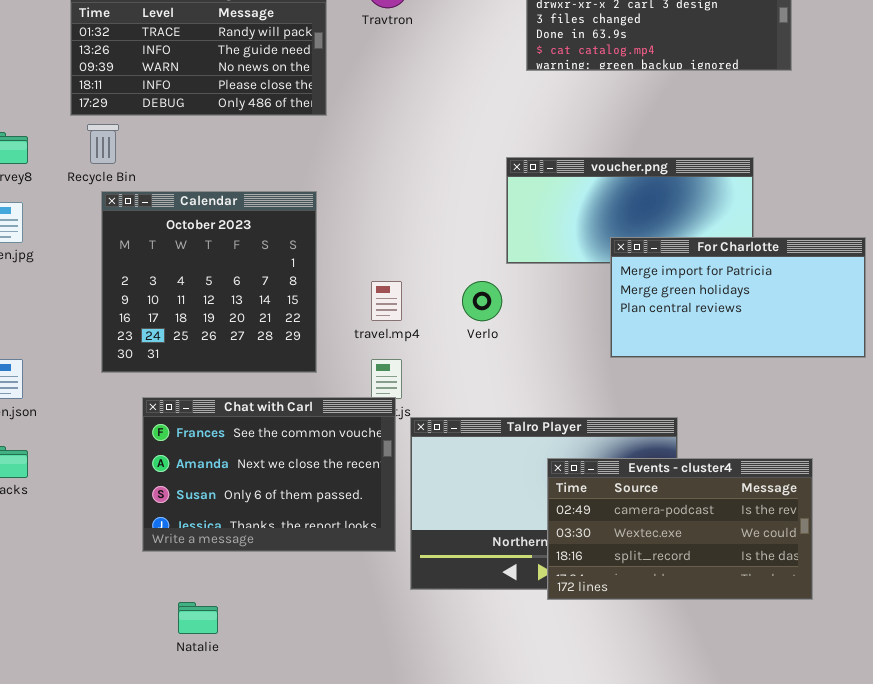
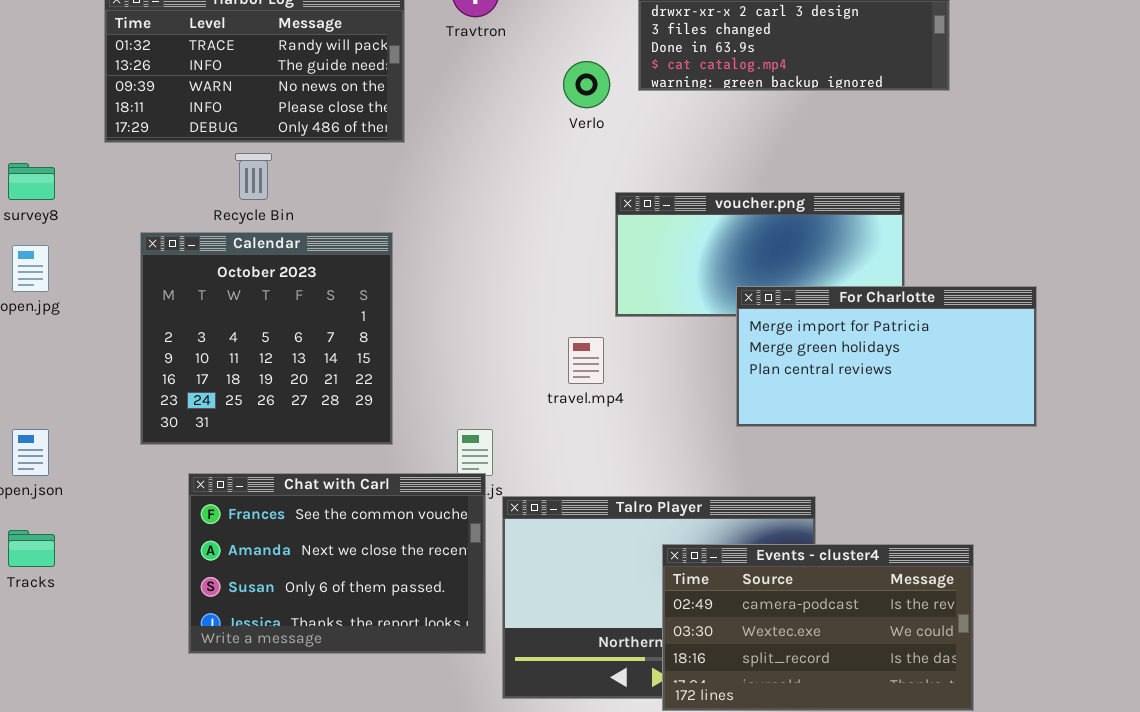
Recycle Bin: [87,124,119,164] -> [235,153,272,200], moved
travel.mp4: [371,281,402,321] -> [568,337,604,384], moved
Verlo: [462,281,502,321] -> [563,61,610,108], moved

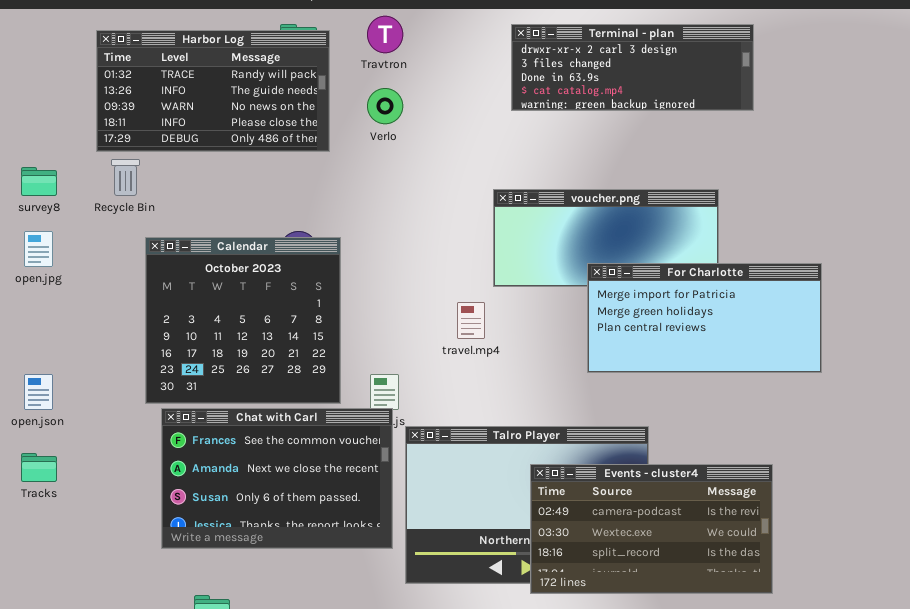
Verlo: [563,61,610,108] -> [367,88,403,124], moved
Recycle Bin: [235,153,272,200] -> [111,159,140,196], moved
Calendar: [140,232,393,445] -> [145,237,341,404], moved

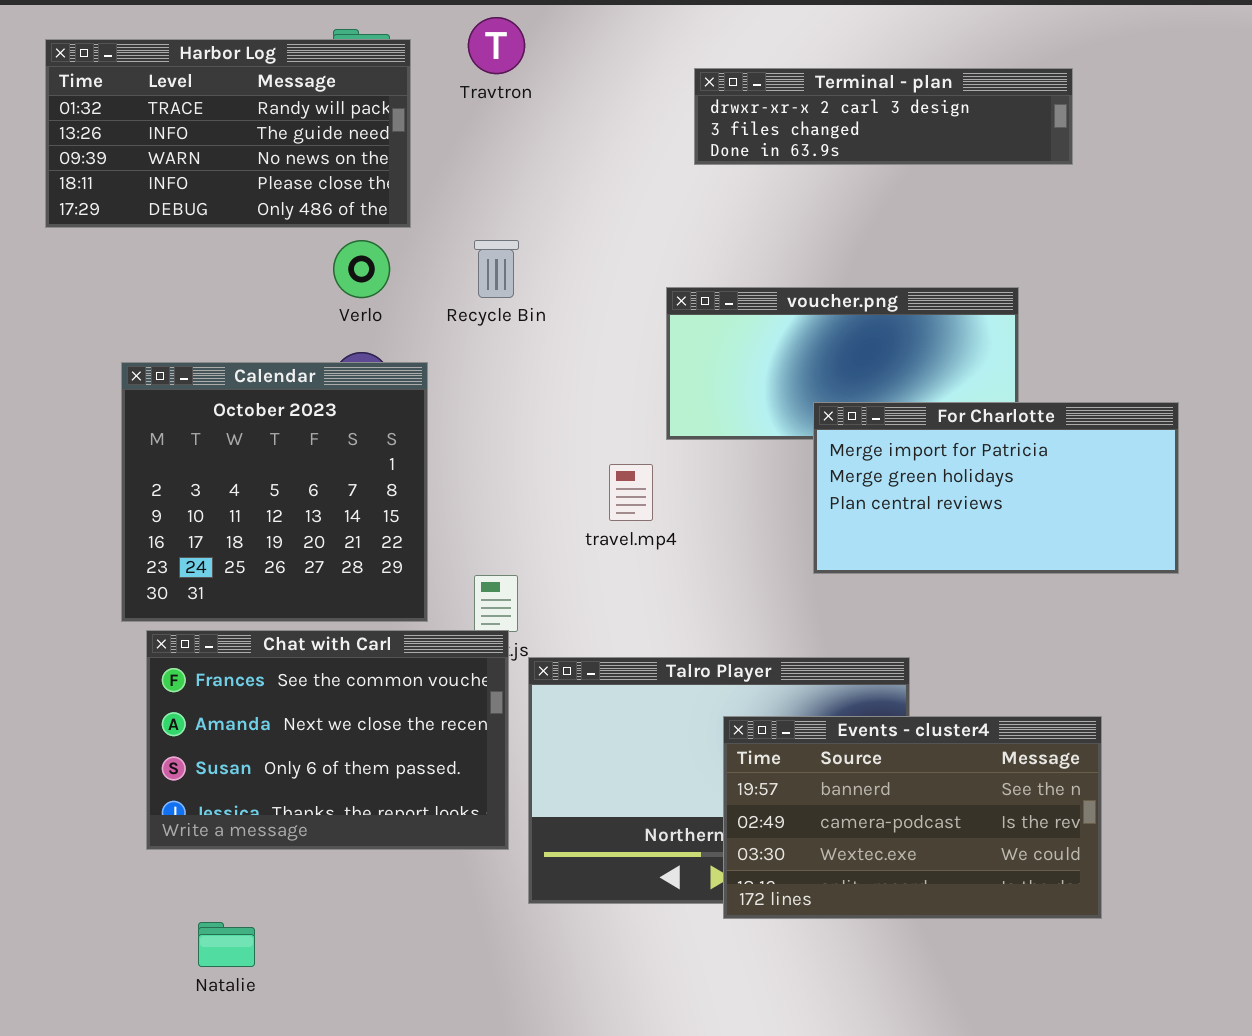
Terminal - plan: [511,24,754,111] -> [694,68,1073,165], resized
Verlo: [367,88,403,124] -> [333,240,390,298], moved
Recycle Bin: [111,159,140,196] -> [474,240,519,298], moved
Events - cluster4: [530,464,773,594] -> [723,716,1102,919], scrolled up 1 row

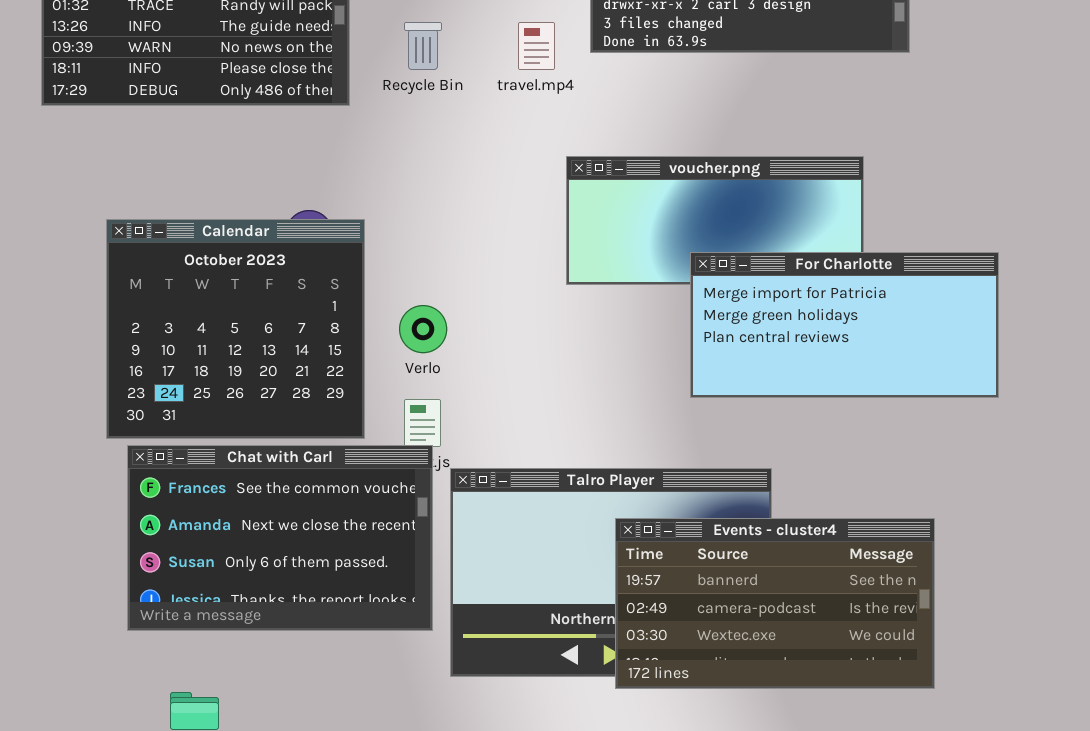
Verlo: [333,240,390,298] -> [399,305,447,353], moved
Recycle Bin: [474,240,519,298] -> [404,22,442,70], moved
travel.mp4: [609,464,653,521] -> [518,22,555,70], moved

